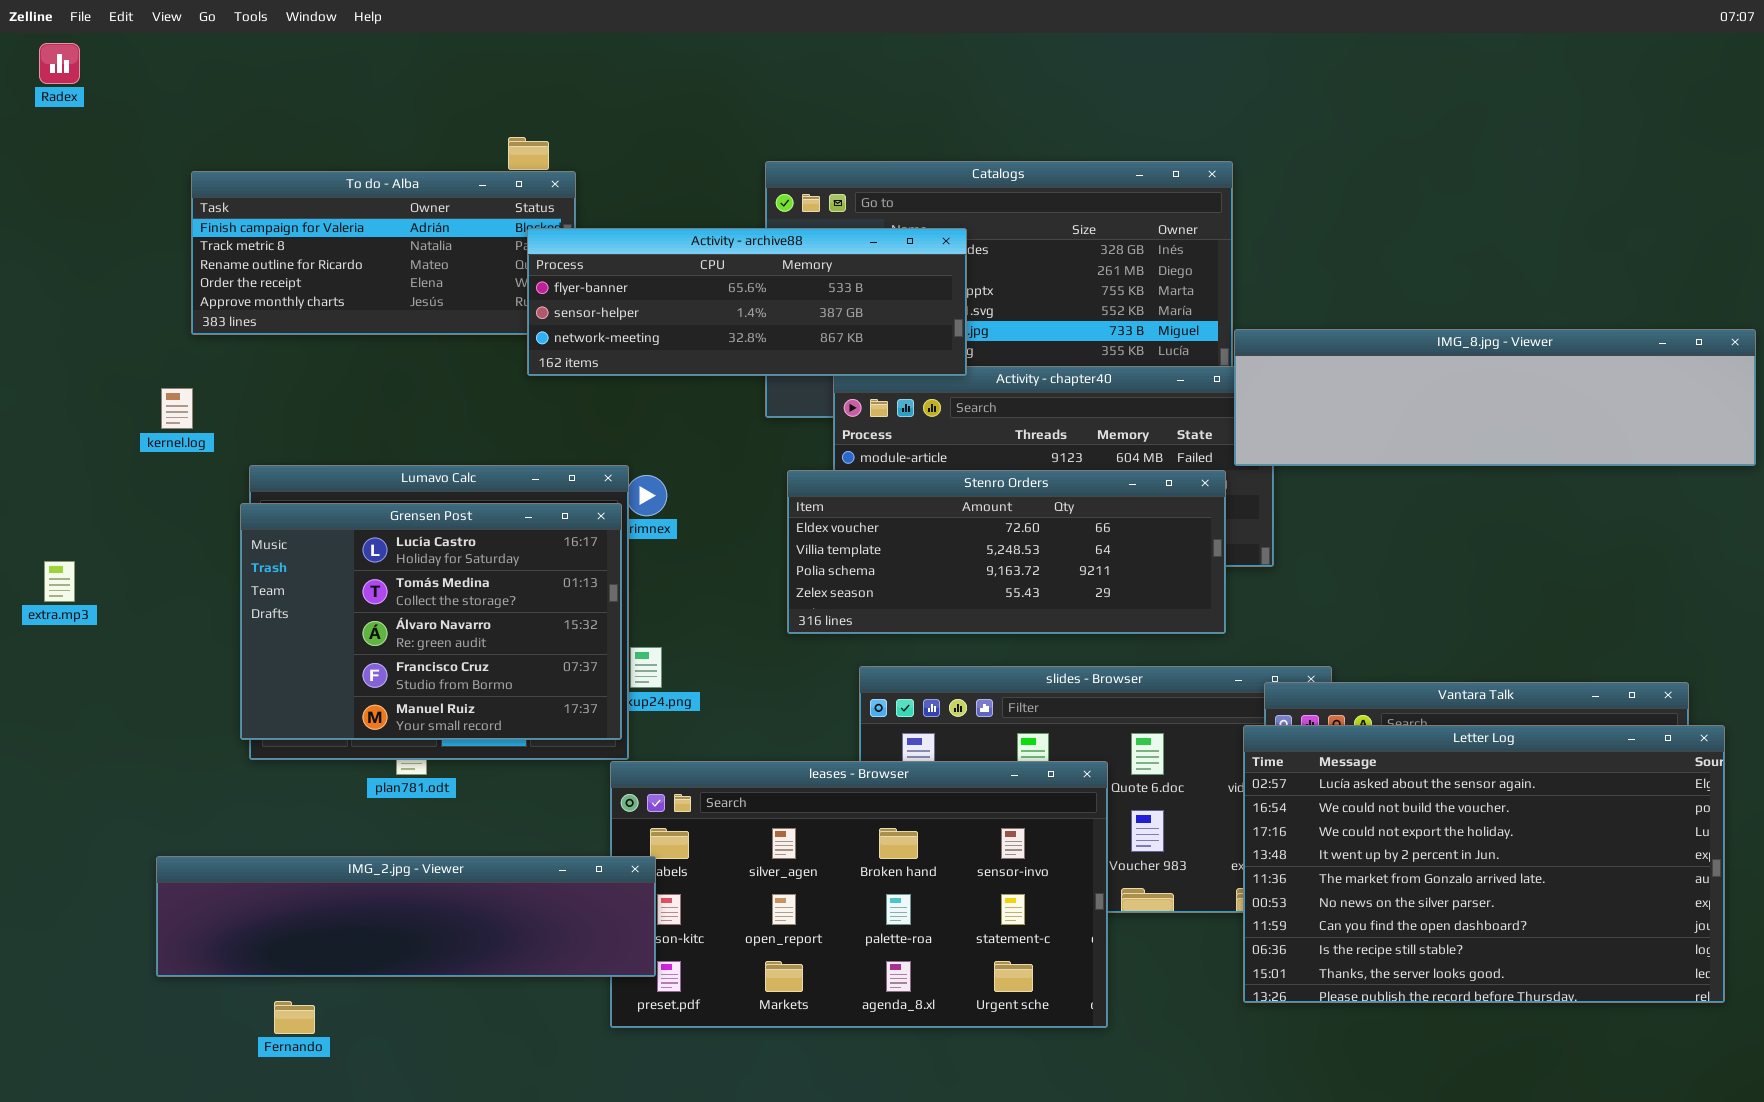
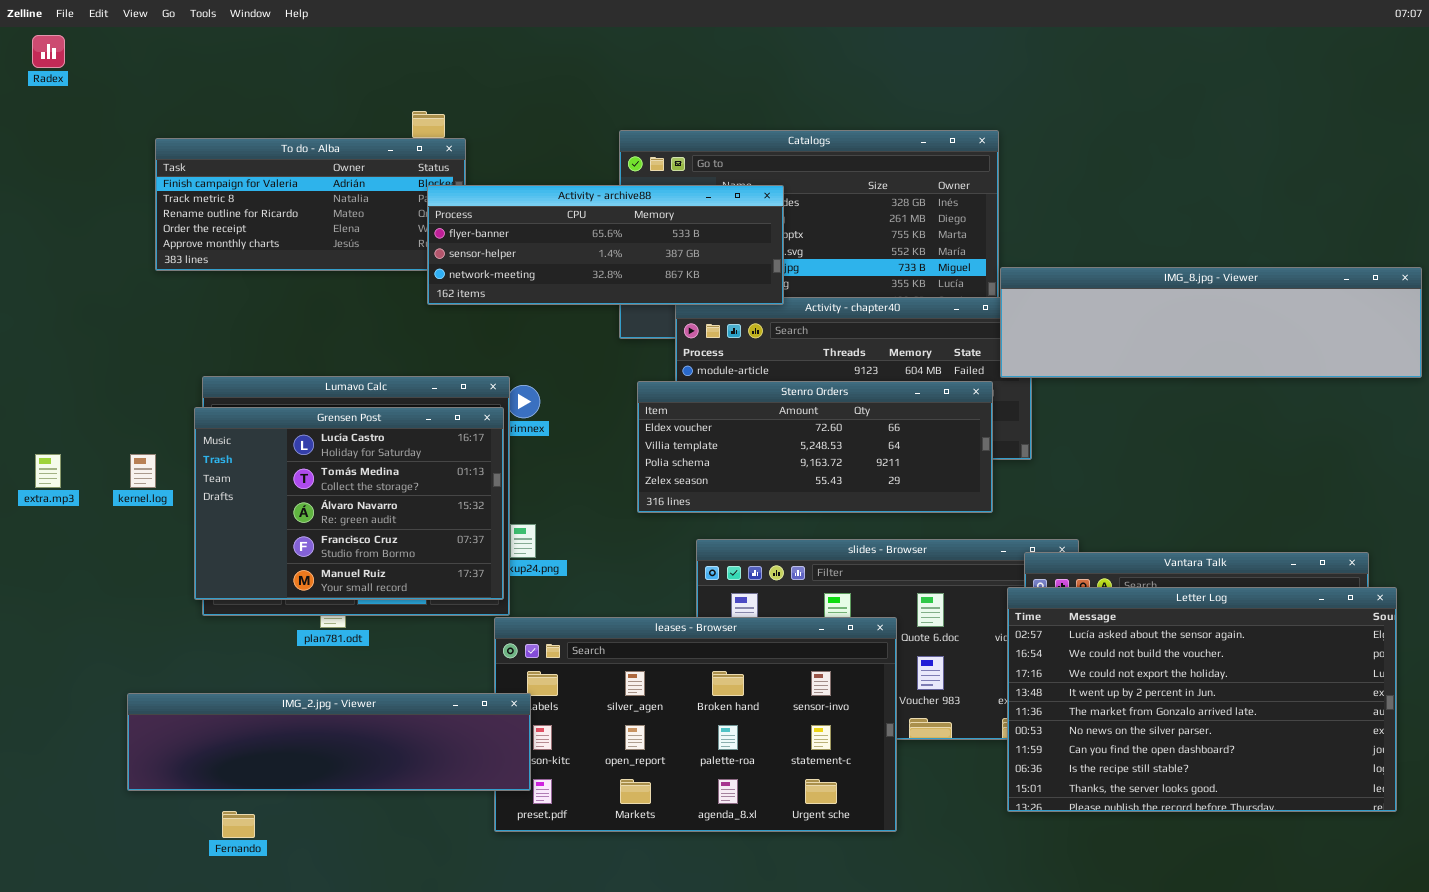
kernel.log: [161,388,193,429] -> [130,454,156,488], moved

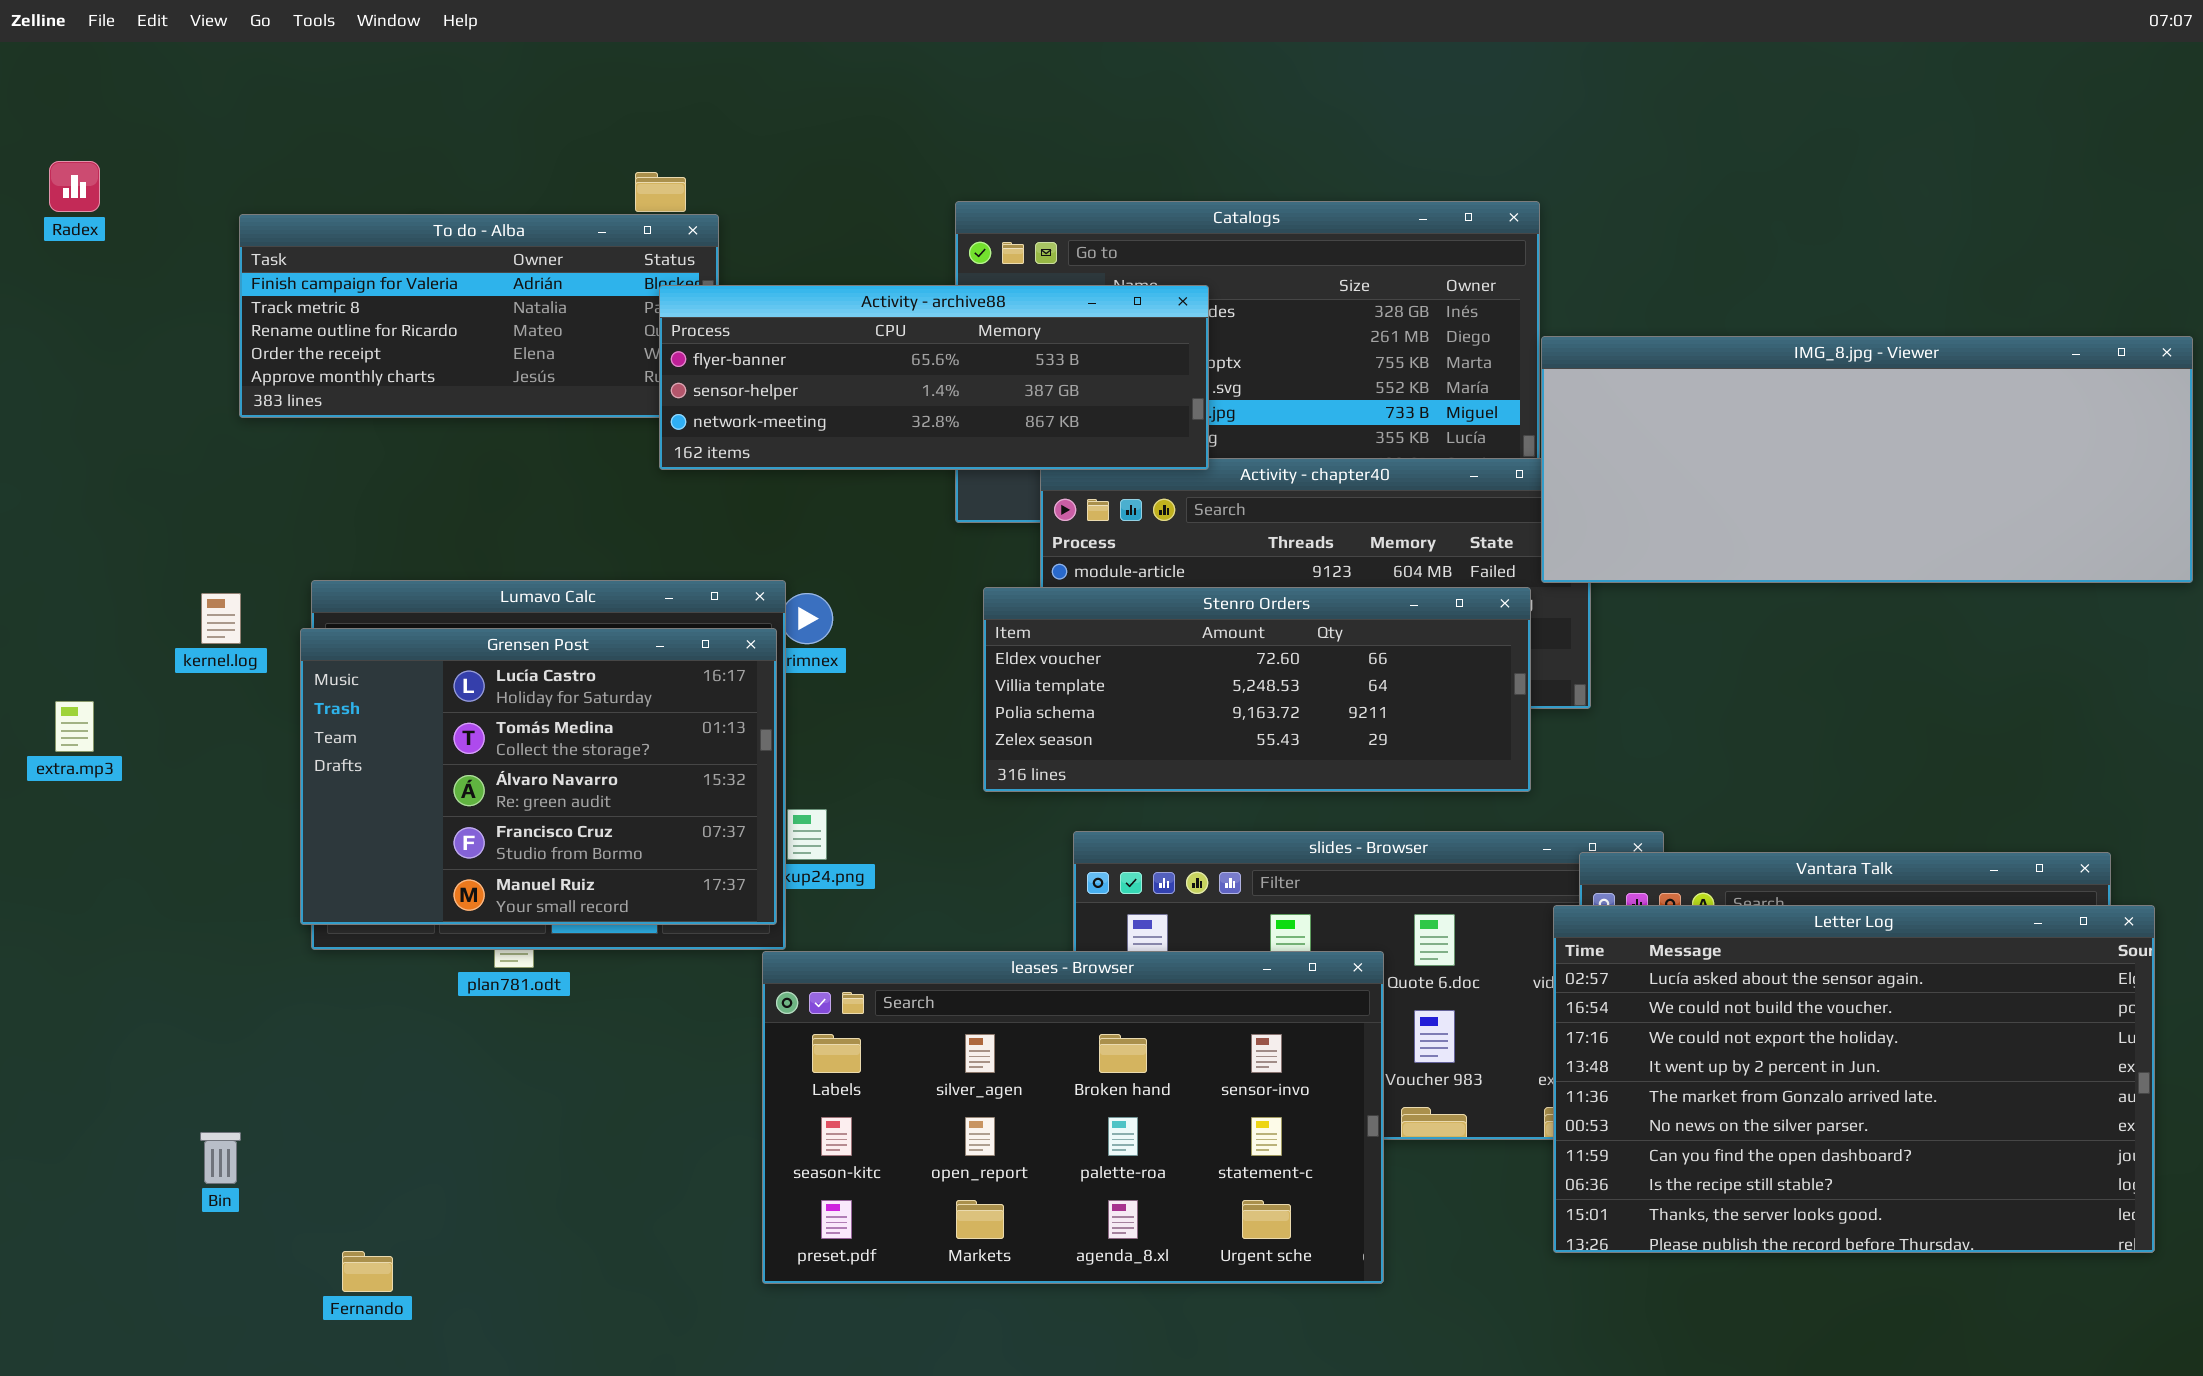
Radex: [32,35,65,68] -> [49,161,100,212], moved
IMG_8.jpg - Viewer: [1000,267,1422,378] -> [1541,336,2193,583], resized
kernel.log: [130,454,156,488] -> [201,593,241,644], moved
IMG_2.jpg - Viewer: [127,693,531,791] -> none, closed

